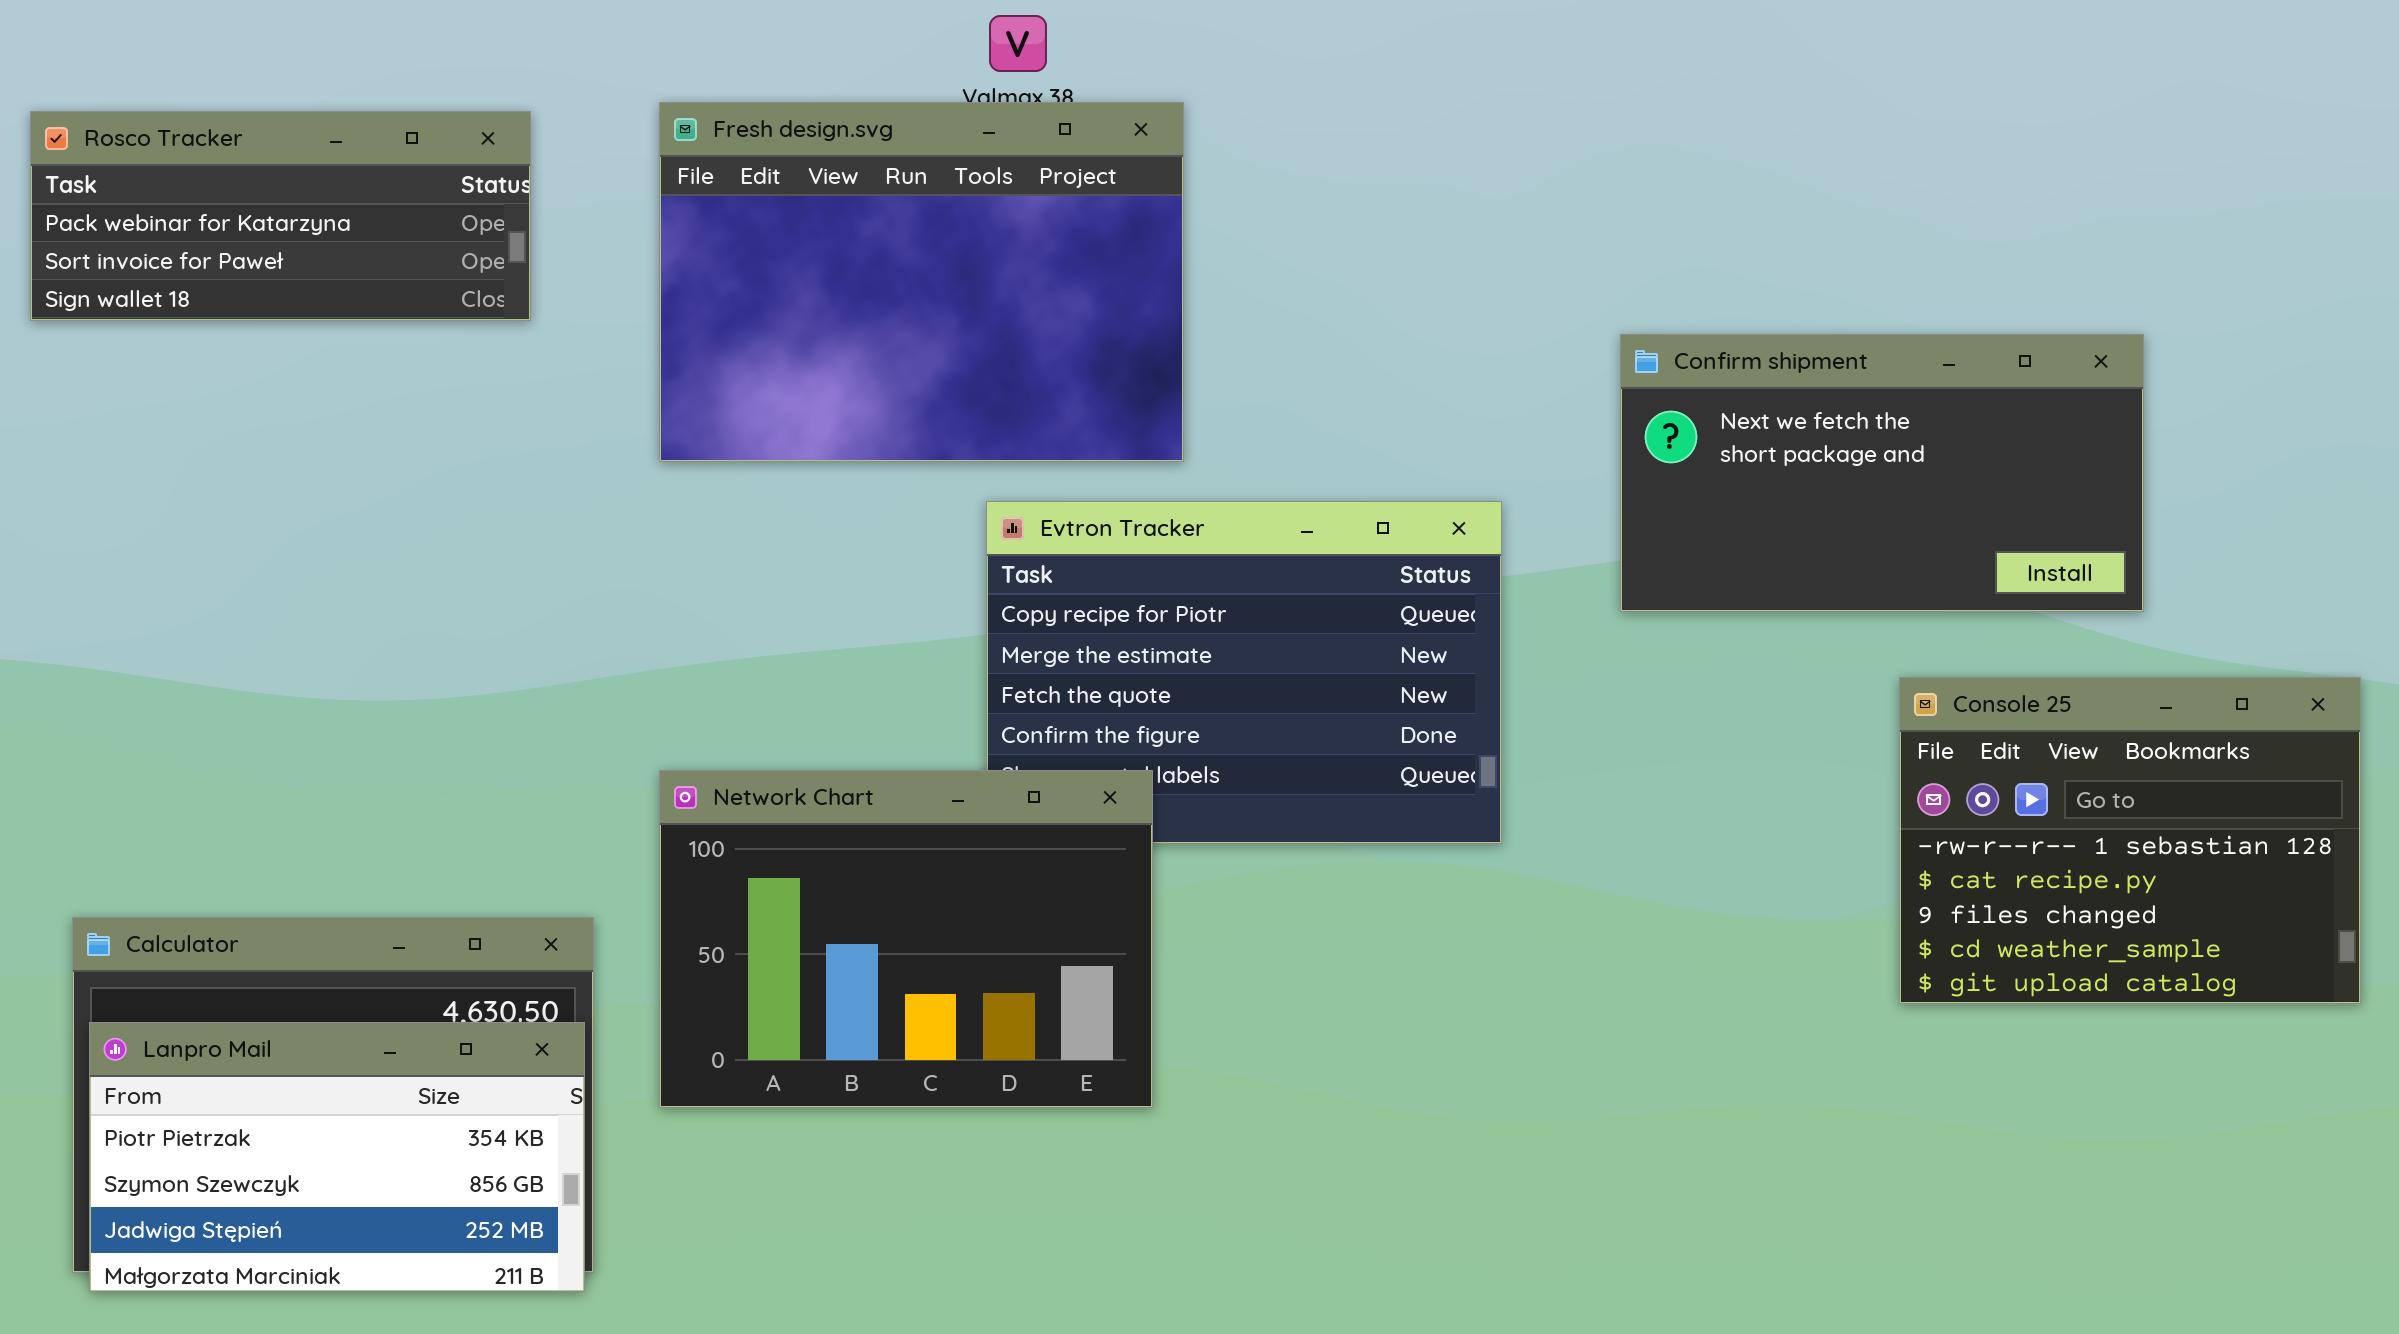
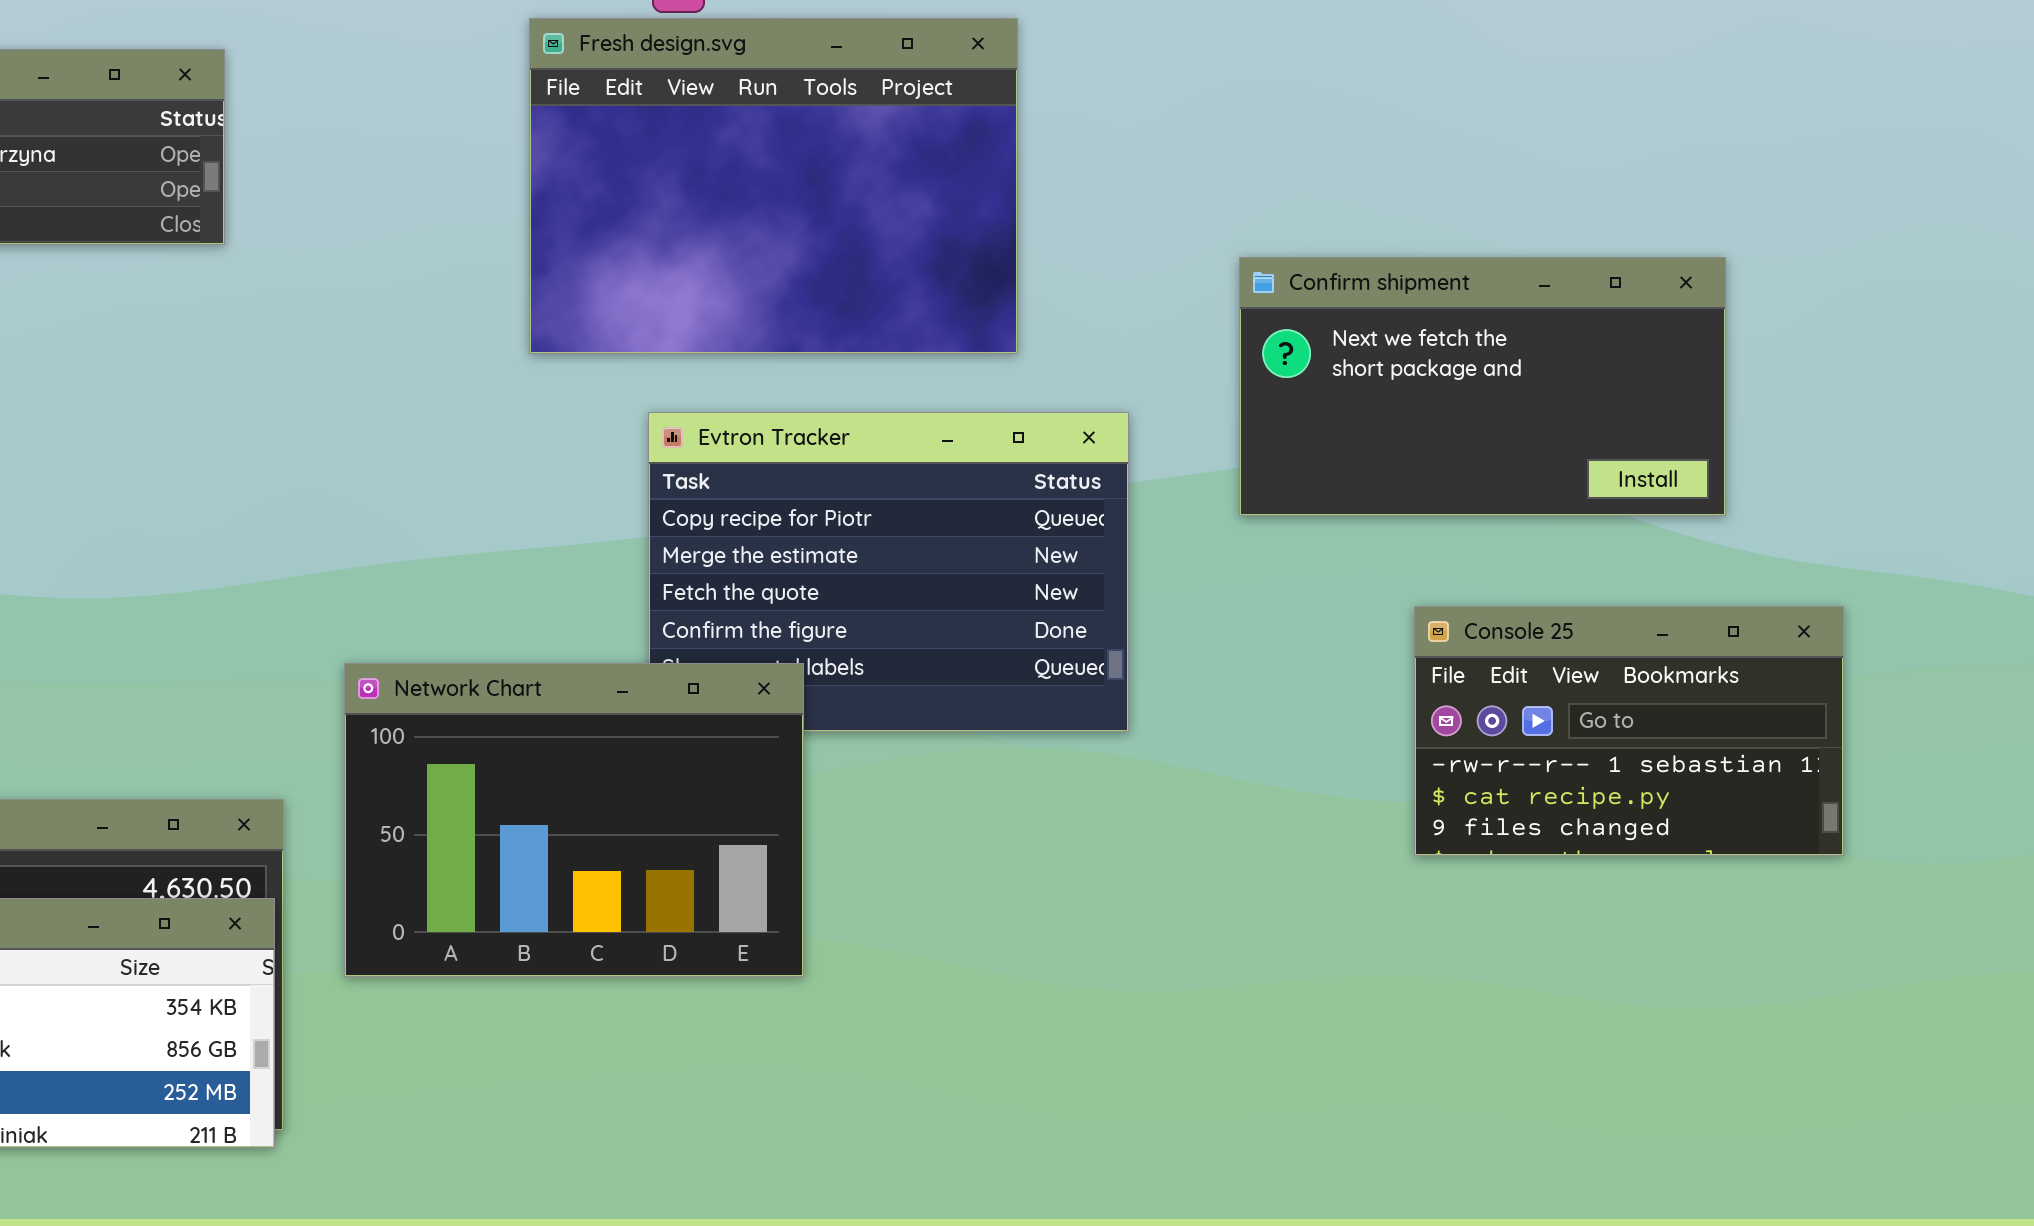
Fresh design.svg: [659,102,1184,462] -> [529,18,1018,354], moved
Console 25: [1899,677,2361,1004] -> [1414,606,1844,856], moved, resized

